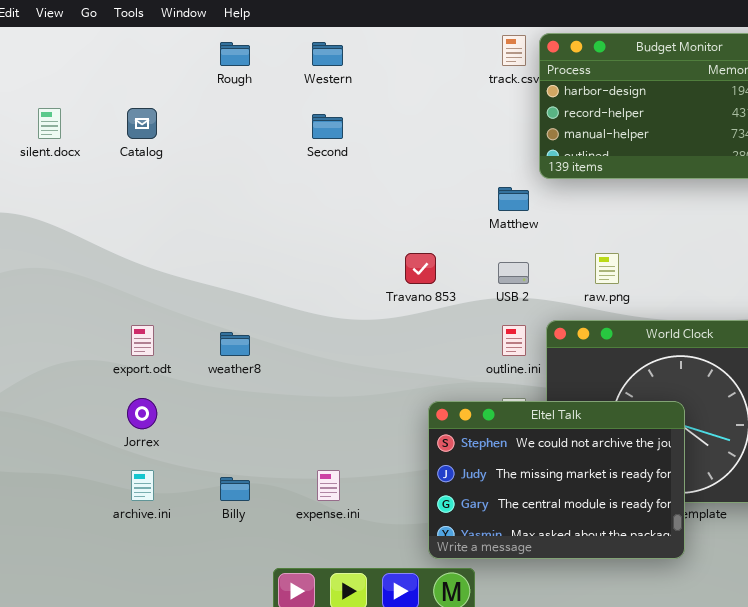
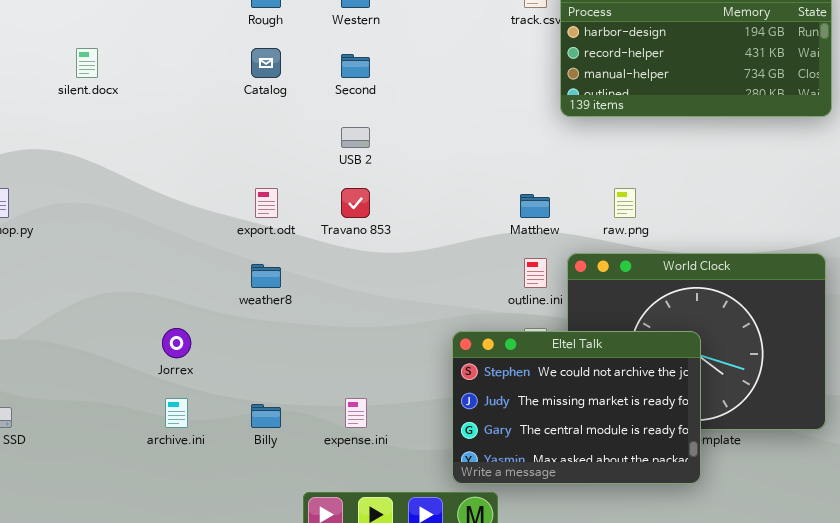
Catalog: [127,108,157,139] -> [251,48,281,78], moved
Matthew: [498,187,529,211] -> [520,194,550,218], moved
Travano 853: [405,253,436,284] -> [341,188,370,218], moved
USB 2: [498,262,529,284] -> [341,127,370,148], moved
export.odt: [131,325,154,356] -> [255,188,278,218], moved

